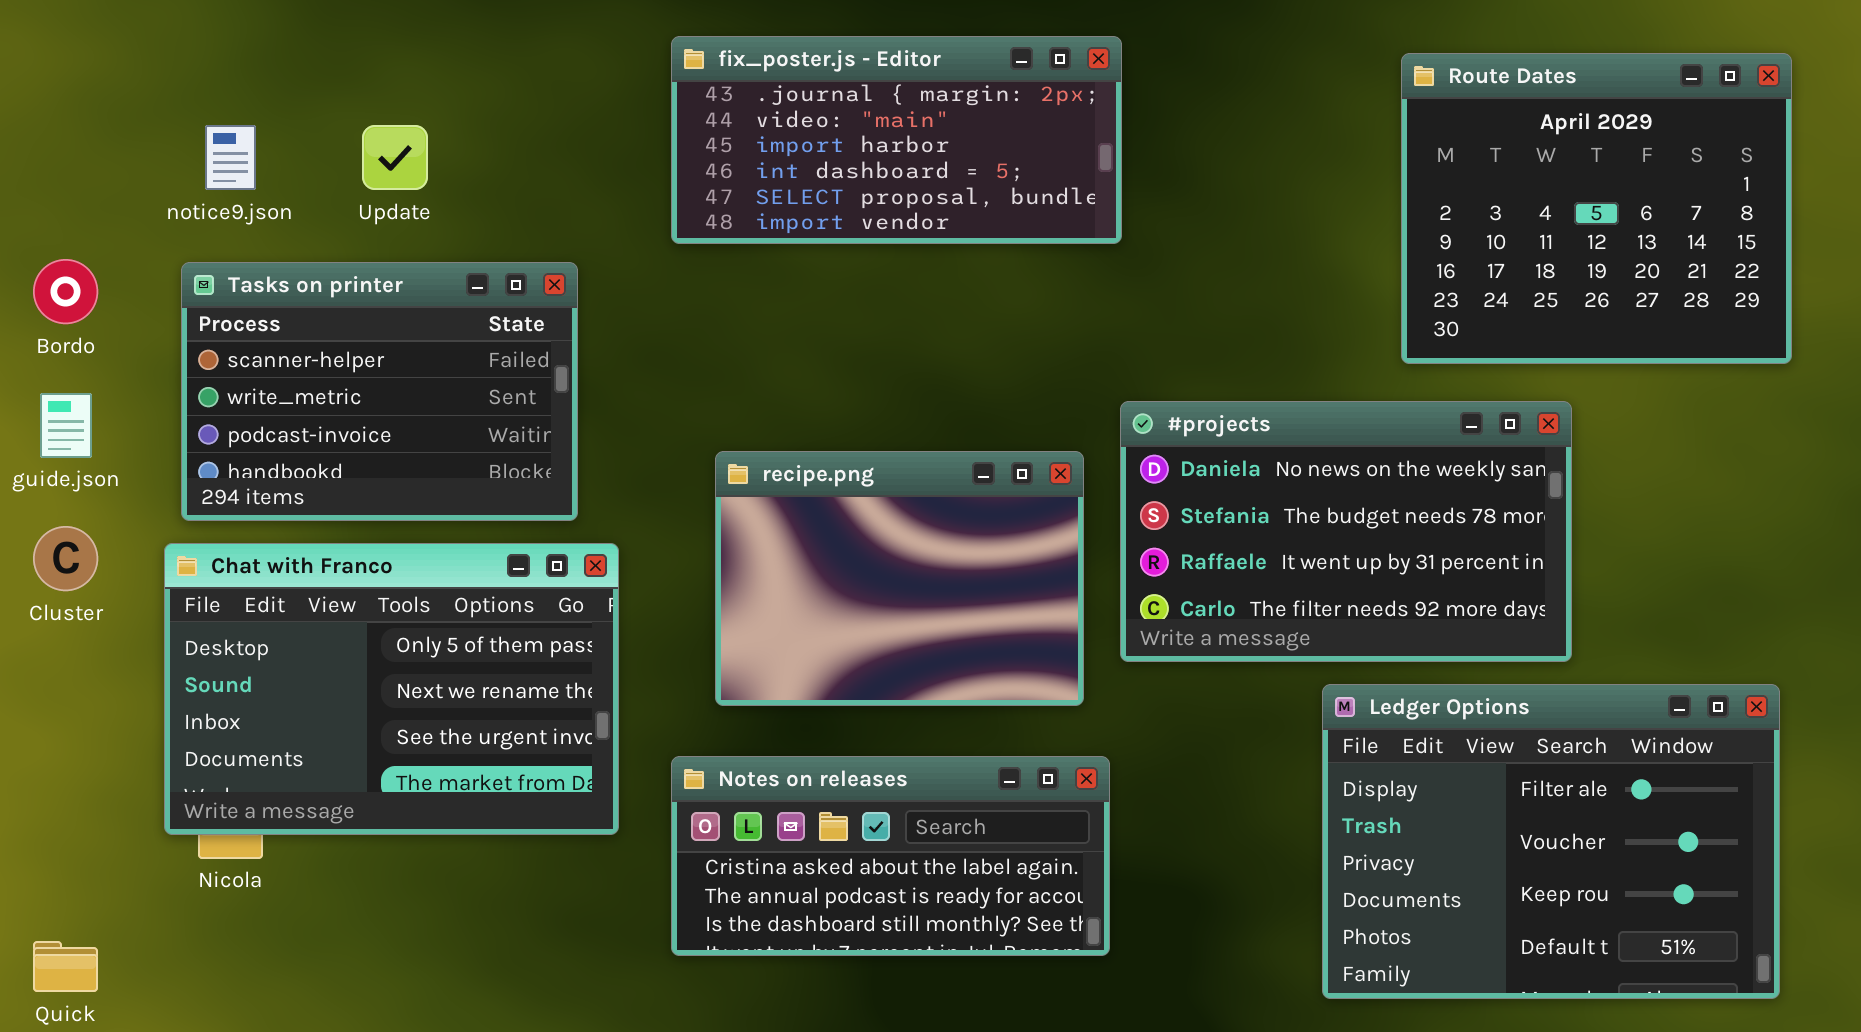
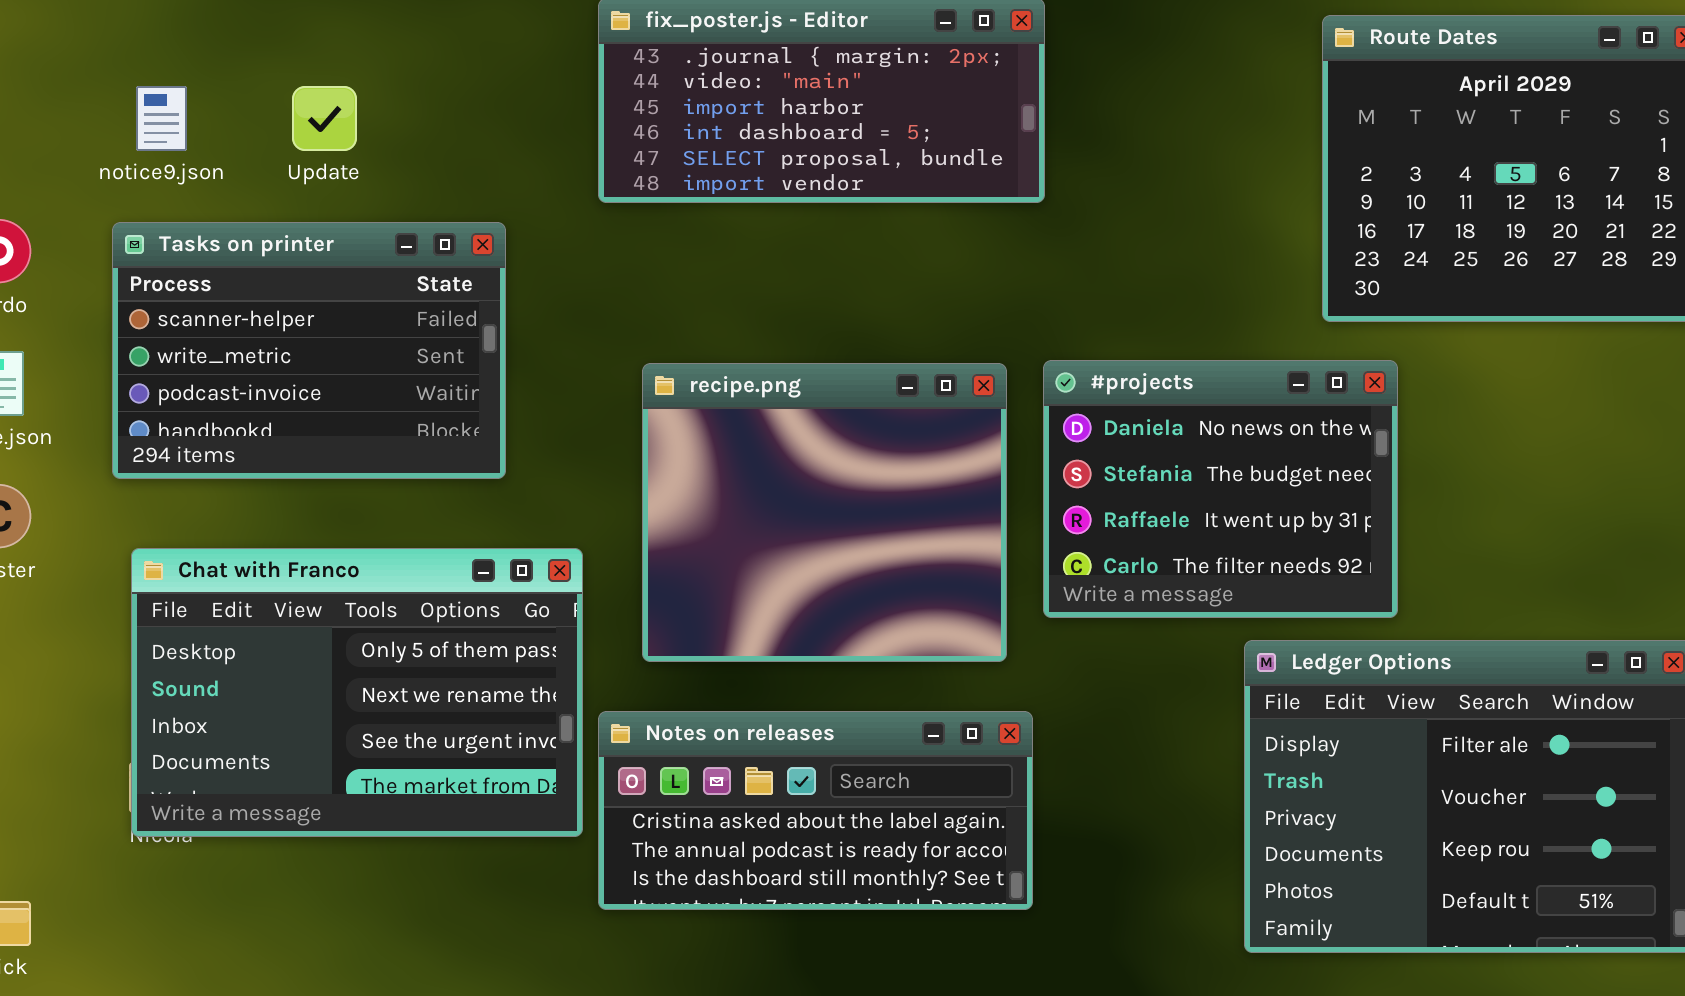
#projects: [1120,401,1572,662] -> [1043,360,1398,618], resized
recipe.png: [715,451,1084,706] -> [642,363,1007,662], resized
Chat with Franco: [164,543,619,835] -> [131,548,583,837], moved

